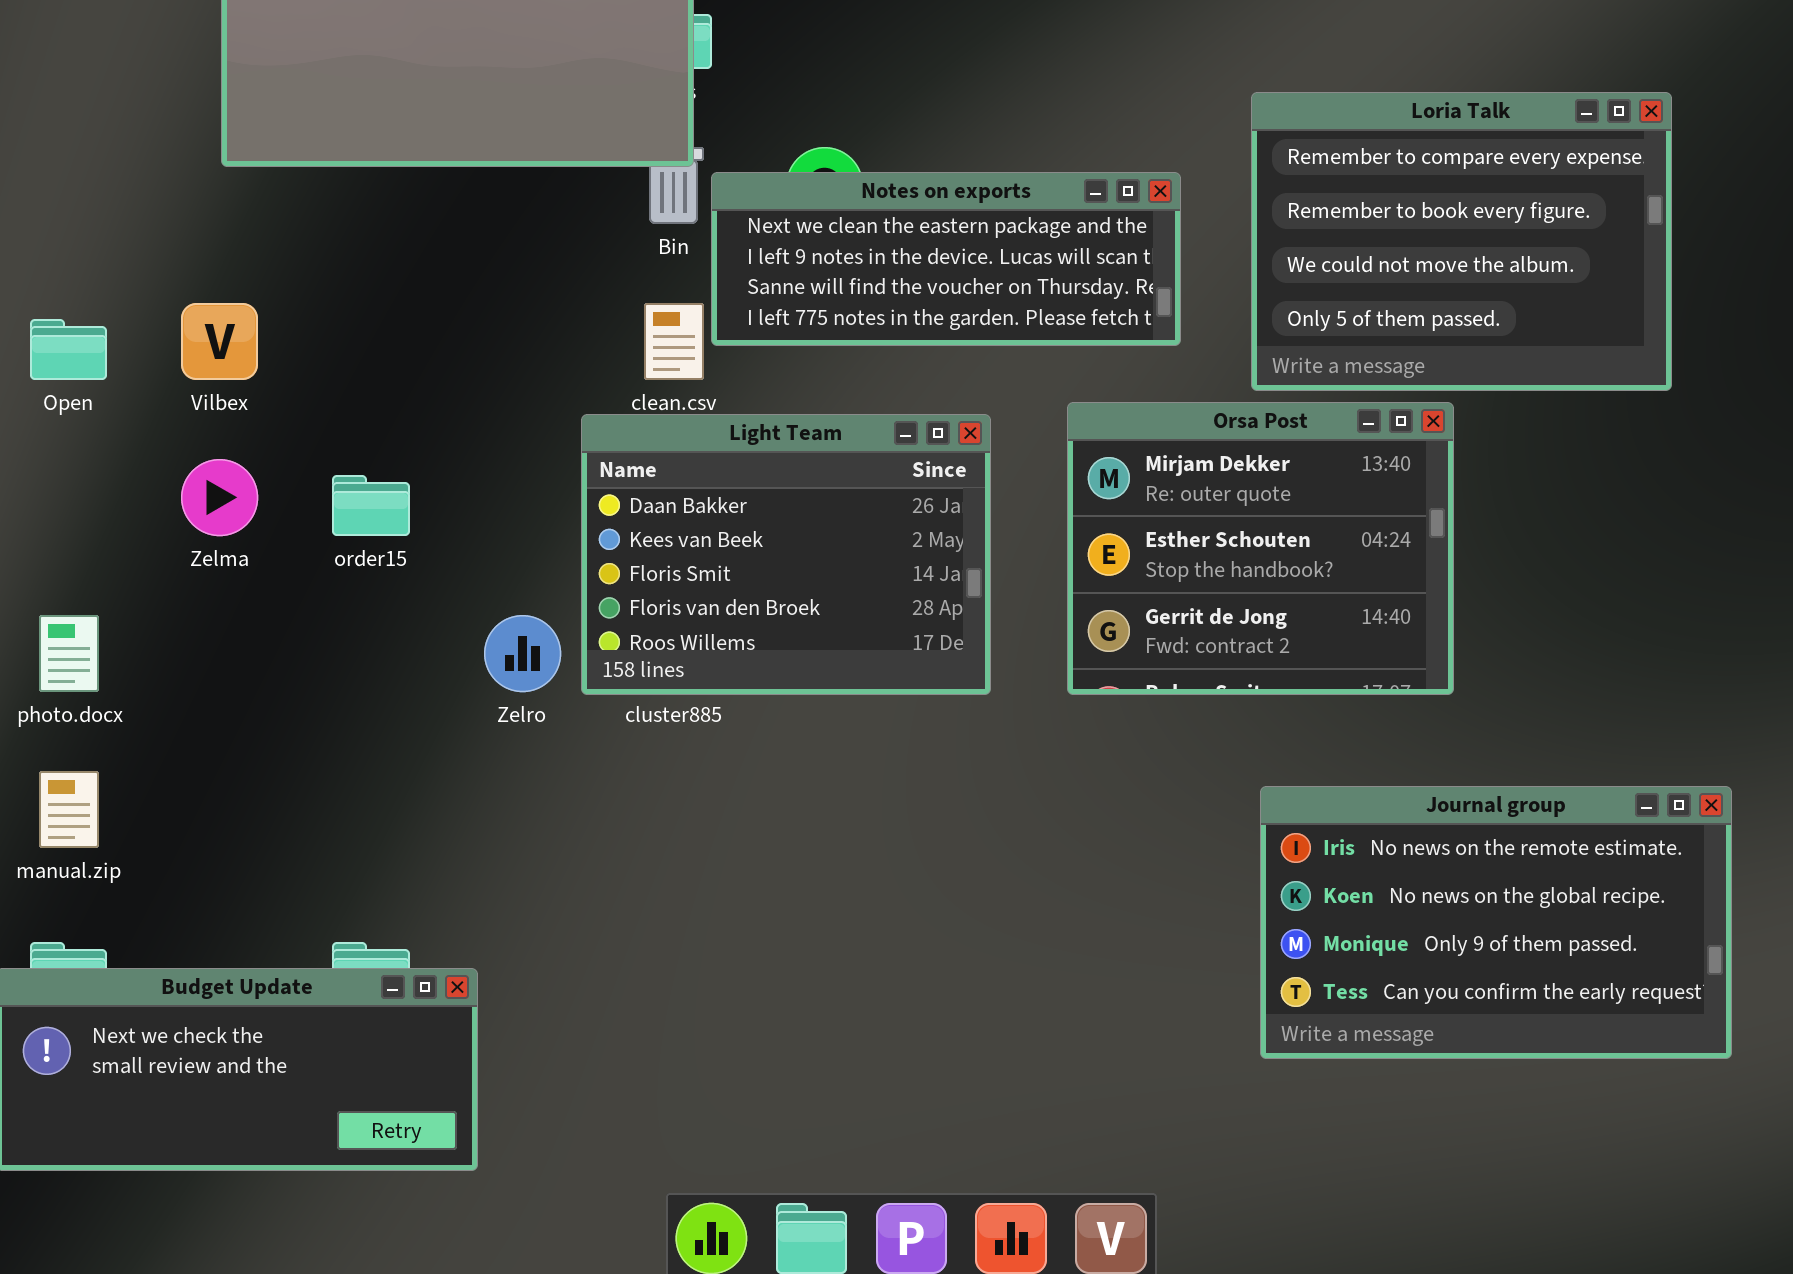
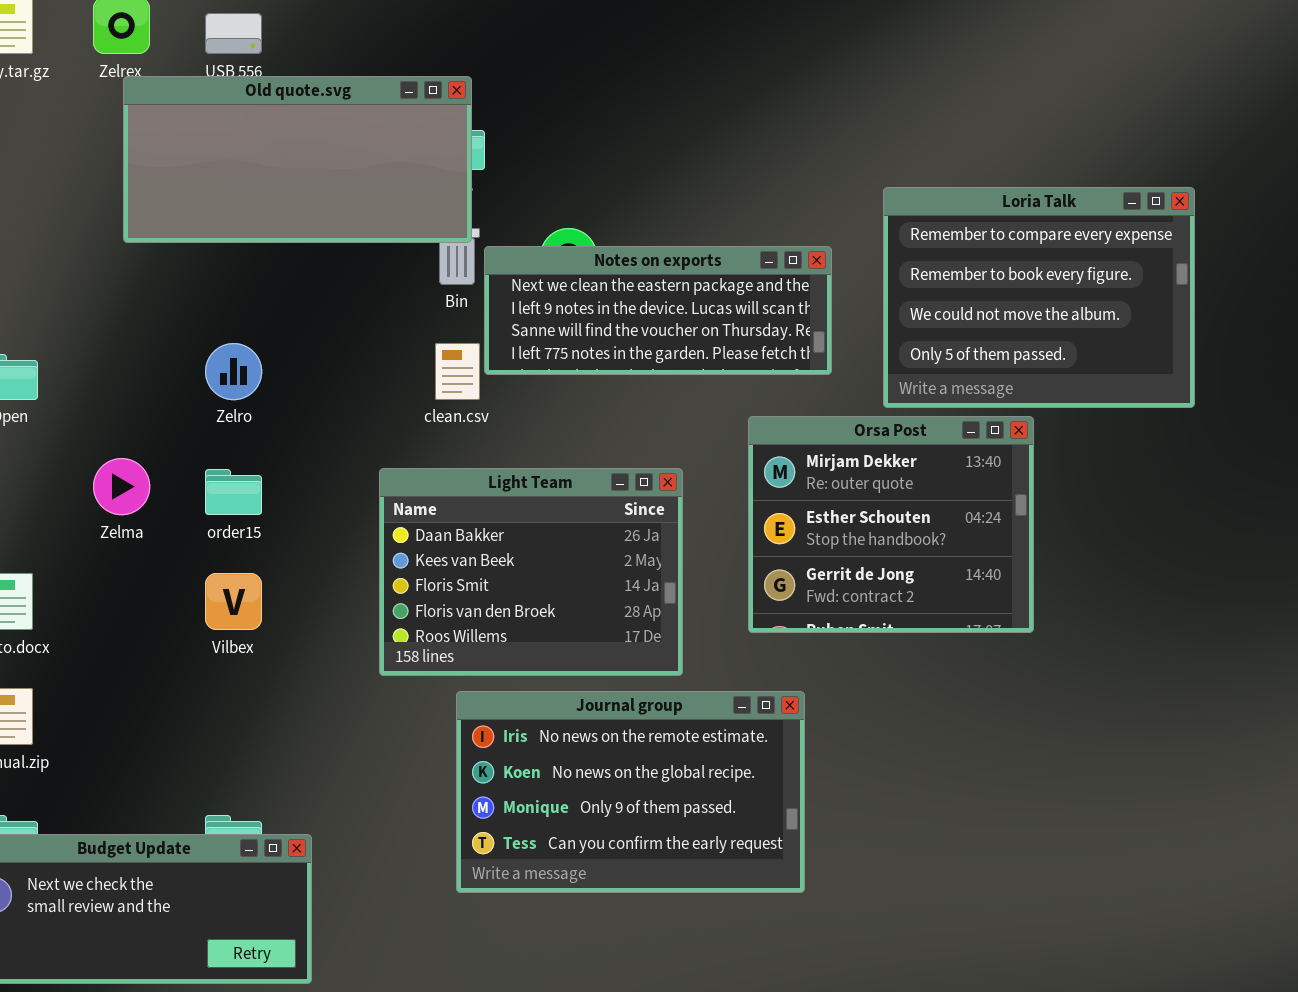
Vilbex: [181,303,258,380] -> [205,573,262,630], moved
Light Team: [581,414,991,695] -> [379,468,683,676], moved
Zelro: [484,615,561,692] -> [205,343,262,400], moved
Journal group: [1260,786,1732,1059] -> [456,691,805,893], moved

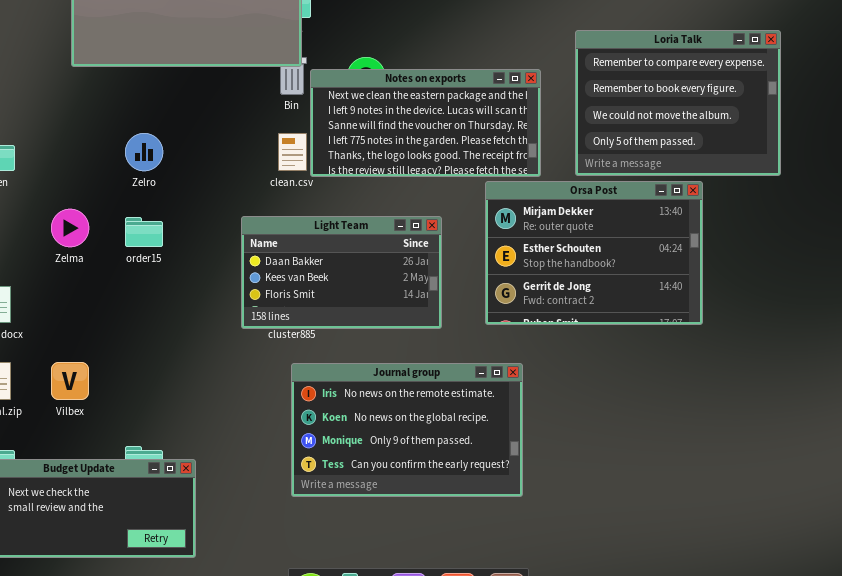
Notes on exports: [484,246,832,375] -> [310,69,541,177], resized
Orsa Post: [748,416,1034,633] -> [485,181,703,325], resized
Light Team: [379,468,683,676] -> [241,216,442,329], resized
Vilbex: [205,573,262,630] -> [51,362,89,400], moved

